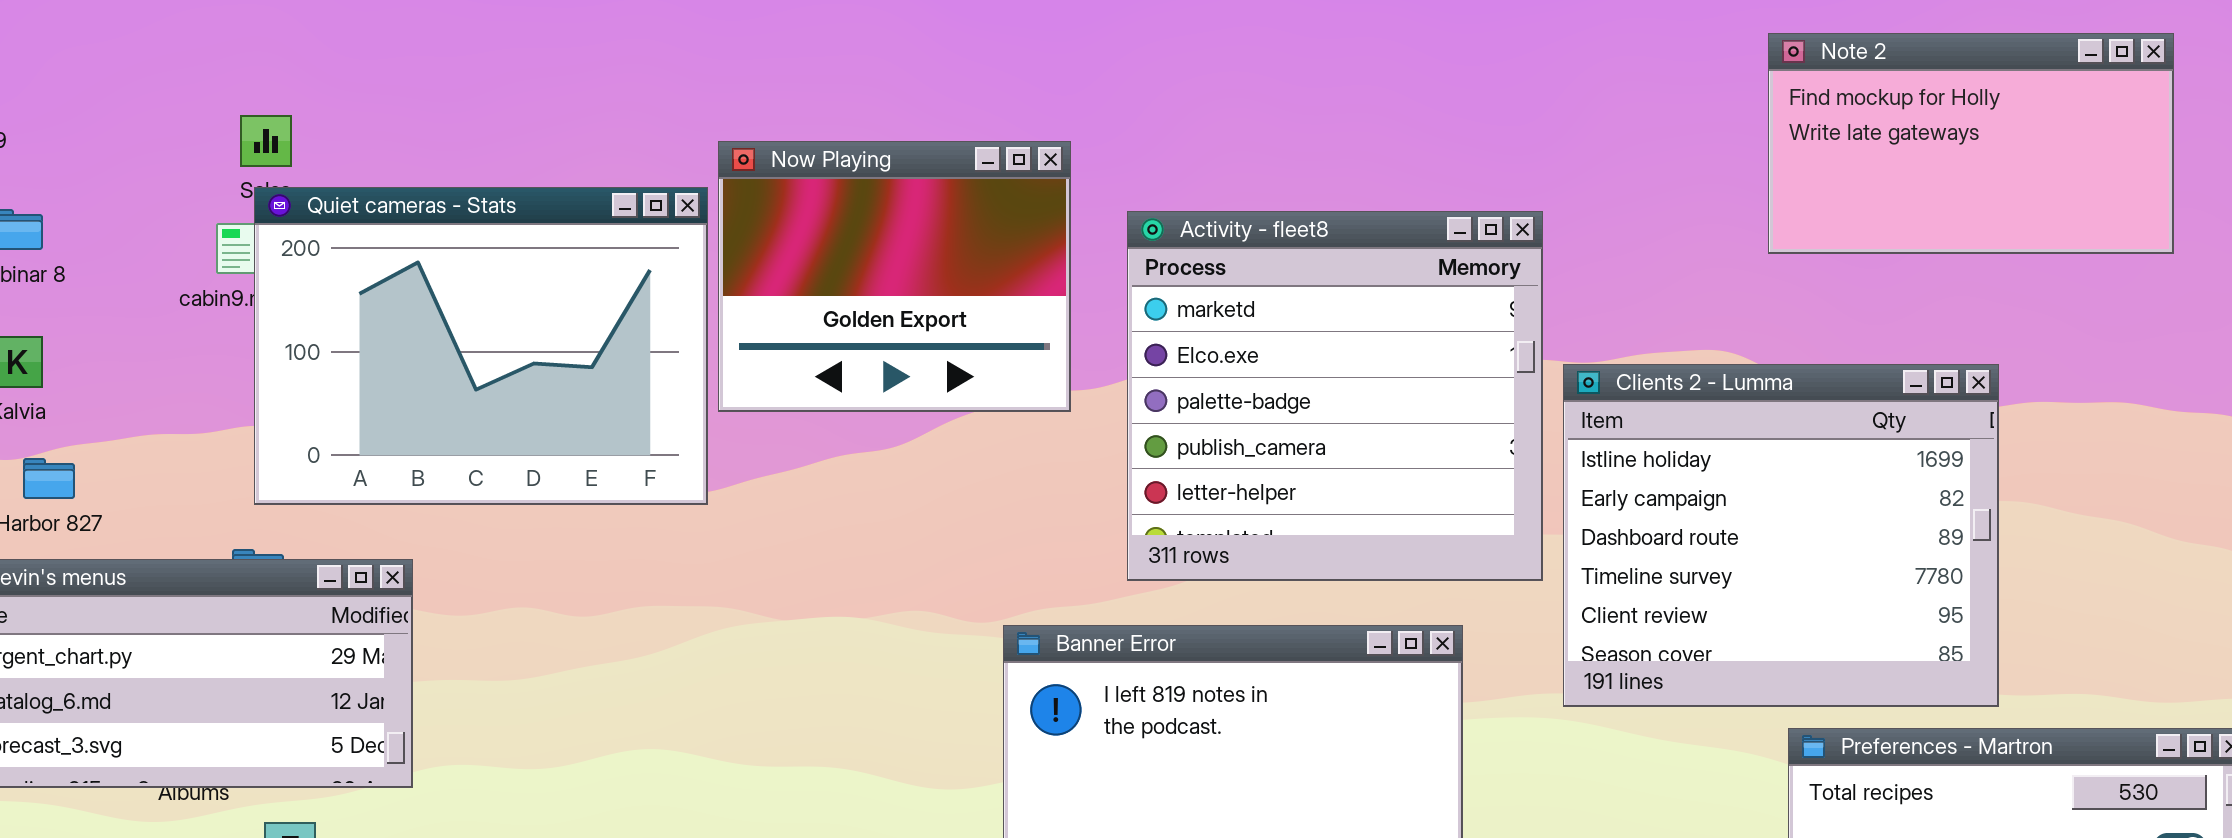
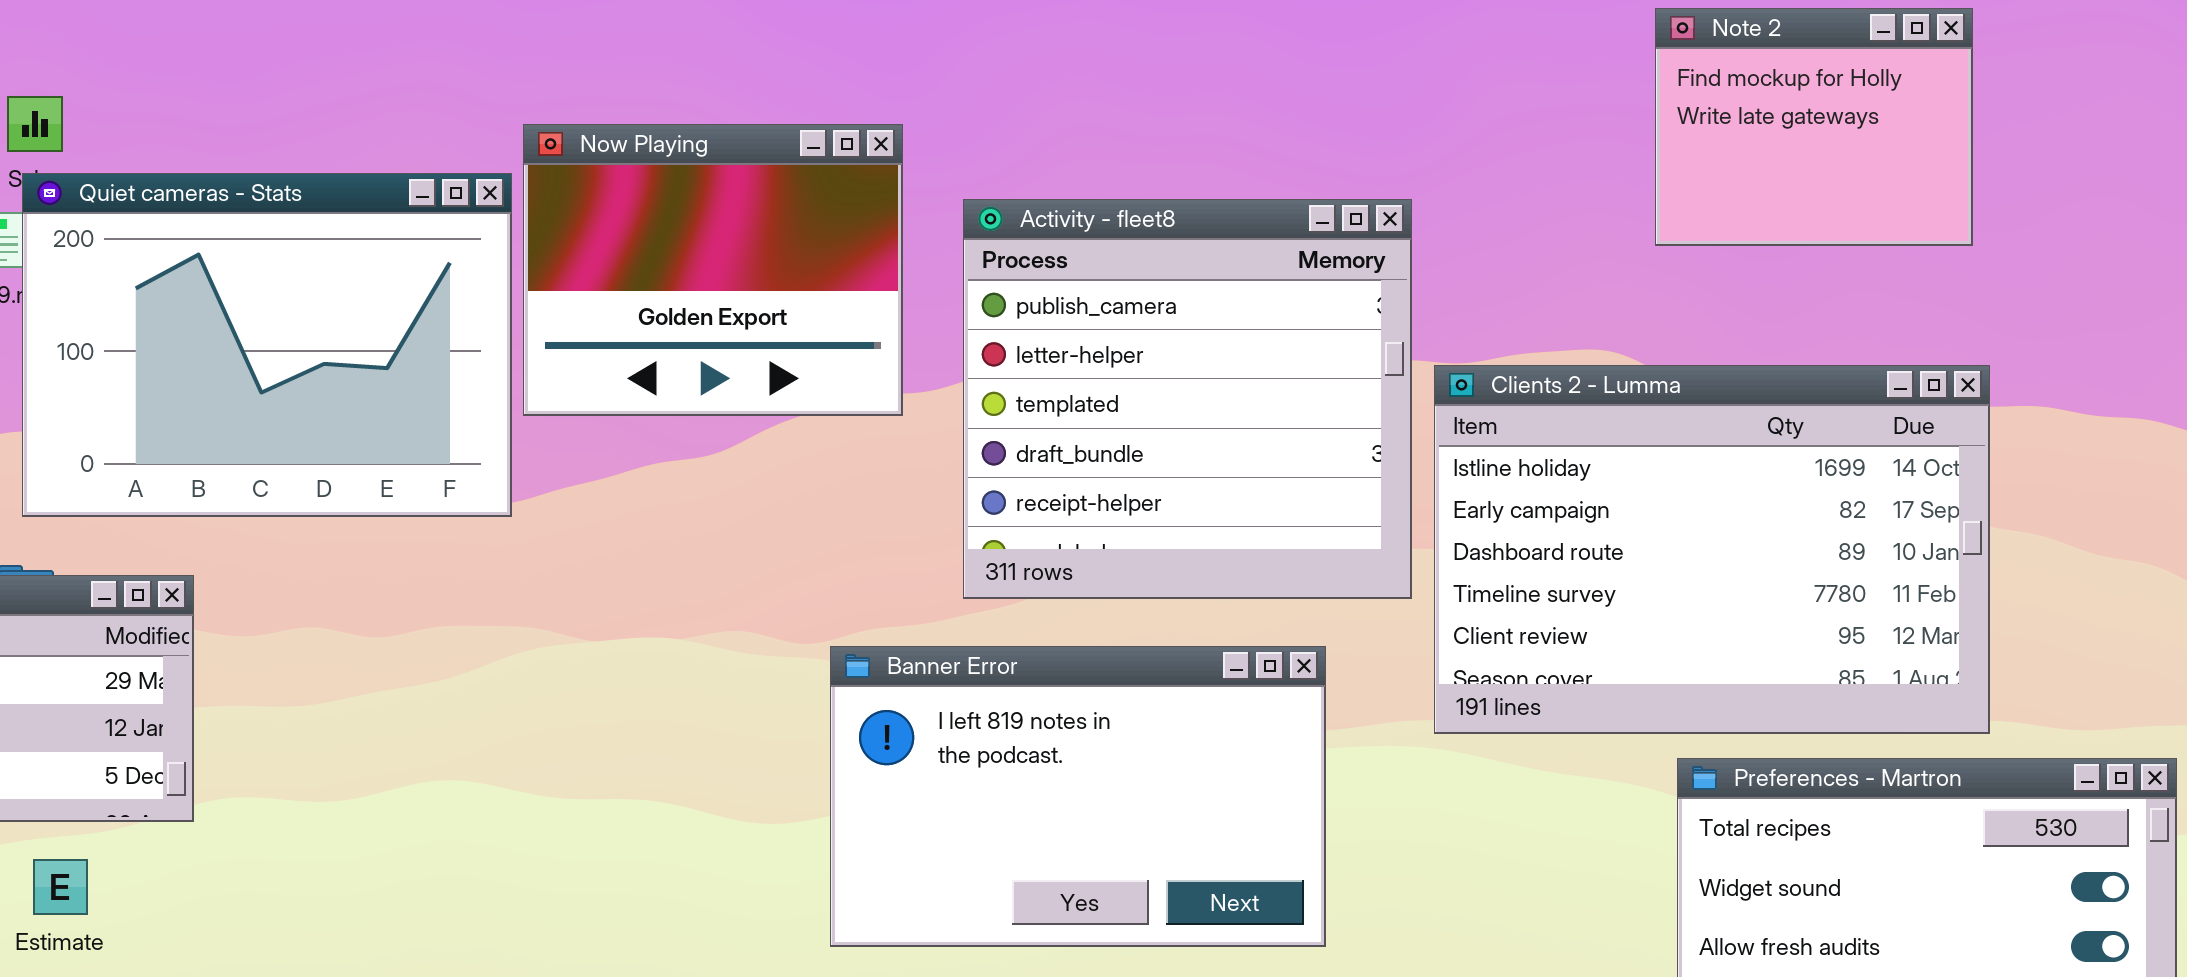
Note 2: [1768,33,2174,254] -> [1655,8,1973,246], resized
Activity - fleet8: [1127,211,1543,581] -> [963,199,1412,599], scrolled down 3 rows
Clients 2 - Lumma: [1563,364,1999,707] -> [1434,365,1990,734], resized

